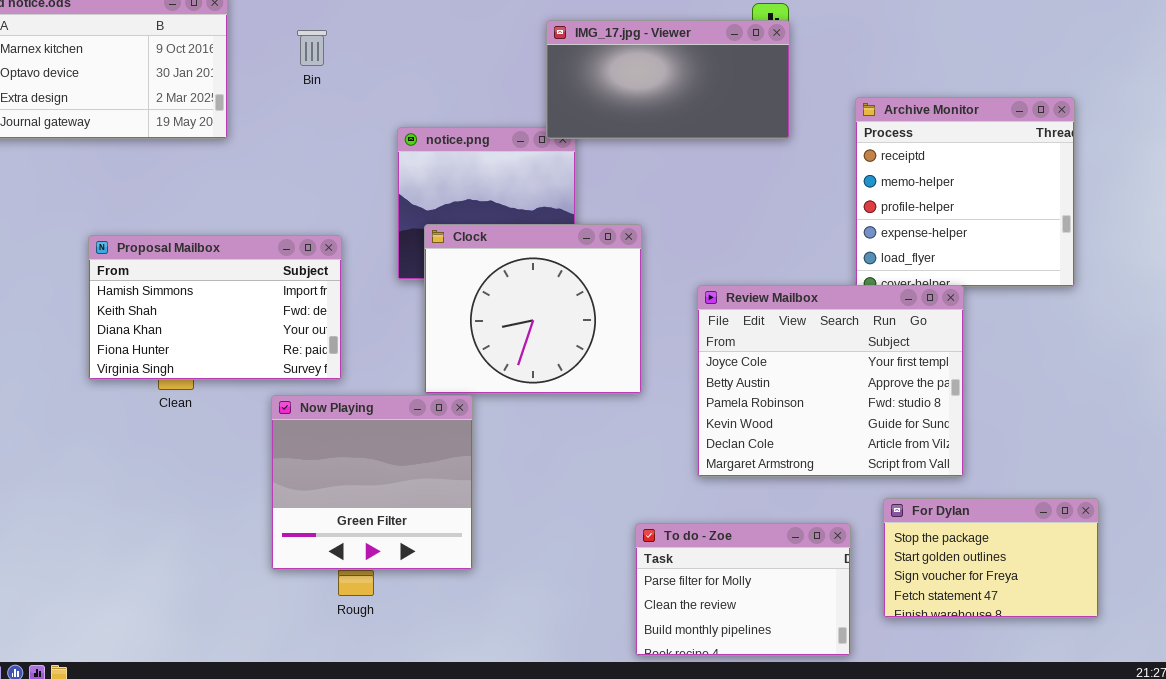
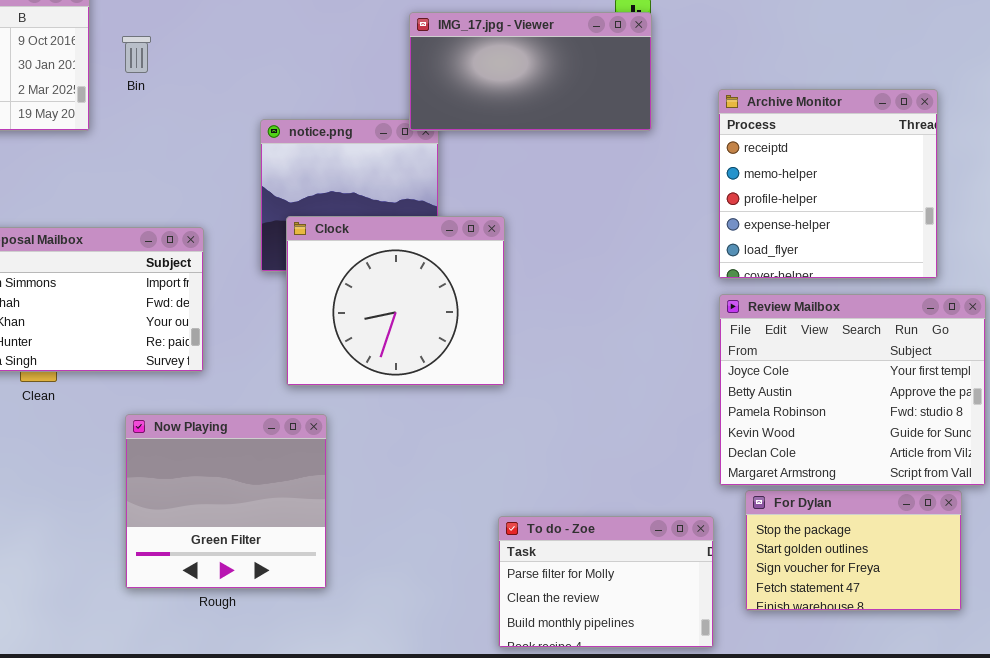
Bin: [297,30,327,66] -> [122,36,151,73], moved
Review Mailbox: [697,285,964,477] -> [719,294,986,486], moved
Now Playing: [271,395,473,570] -> [125,414,327,589], moved

